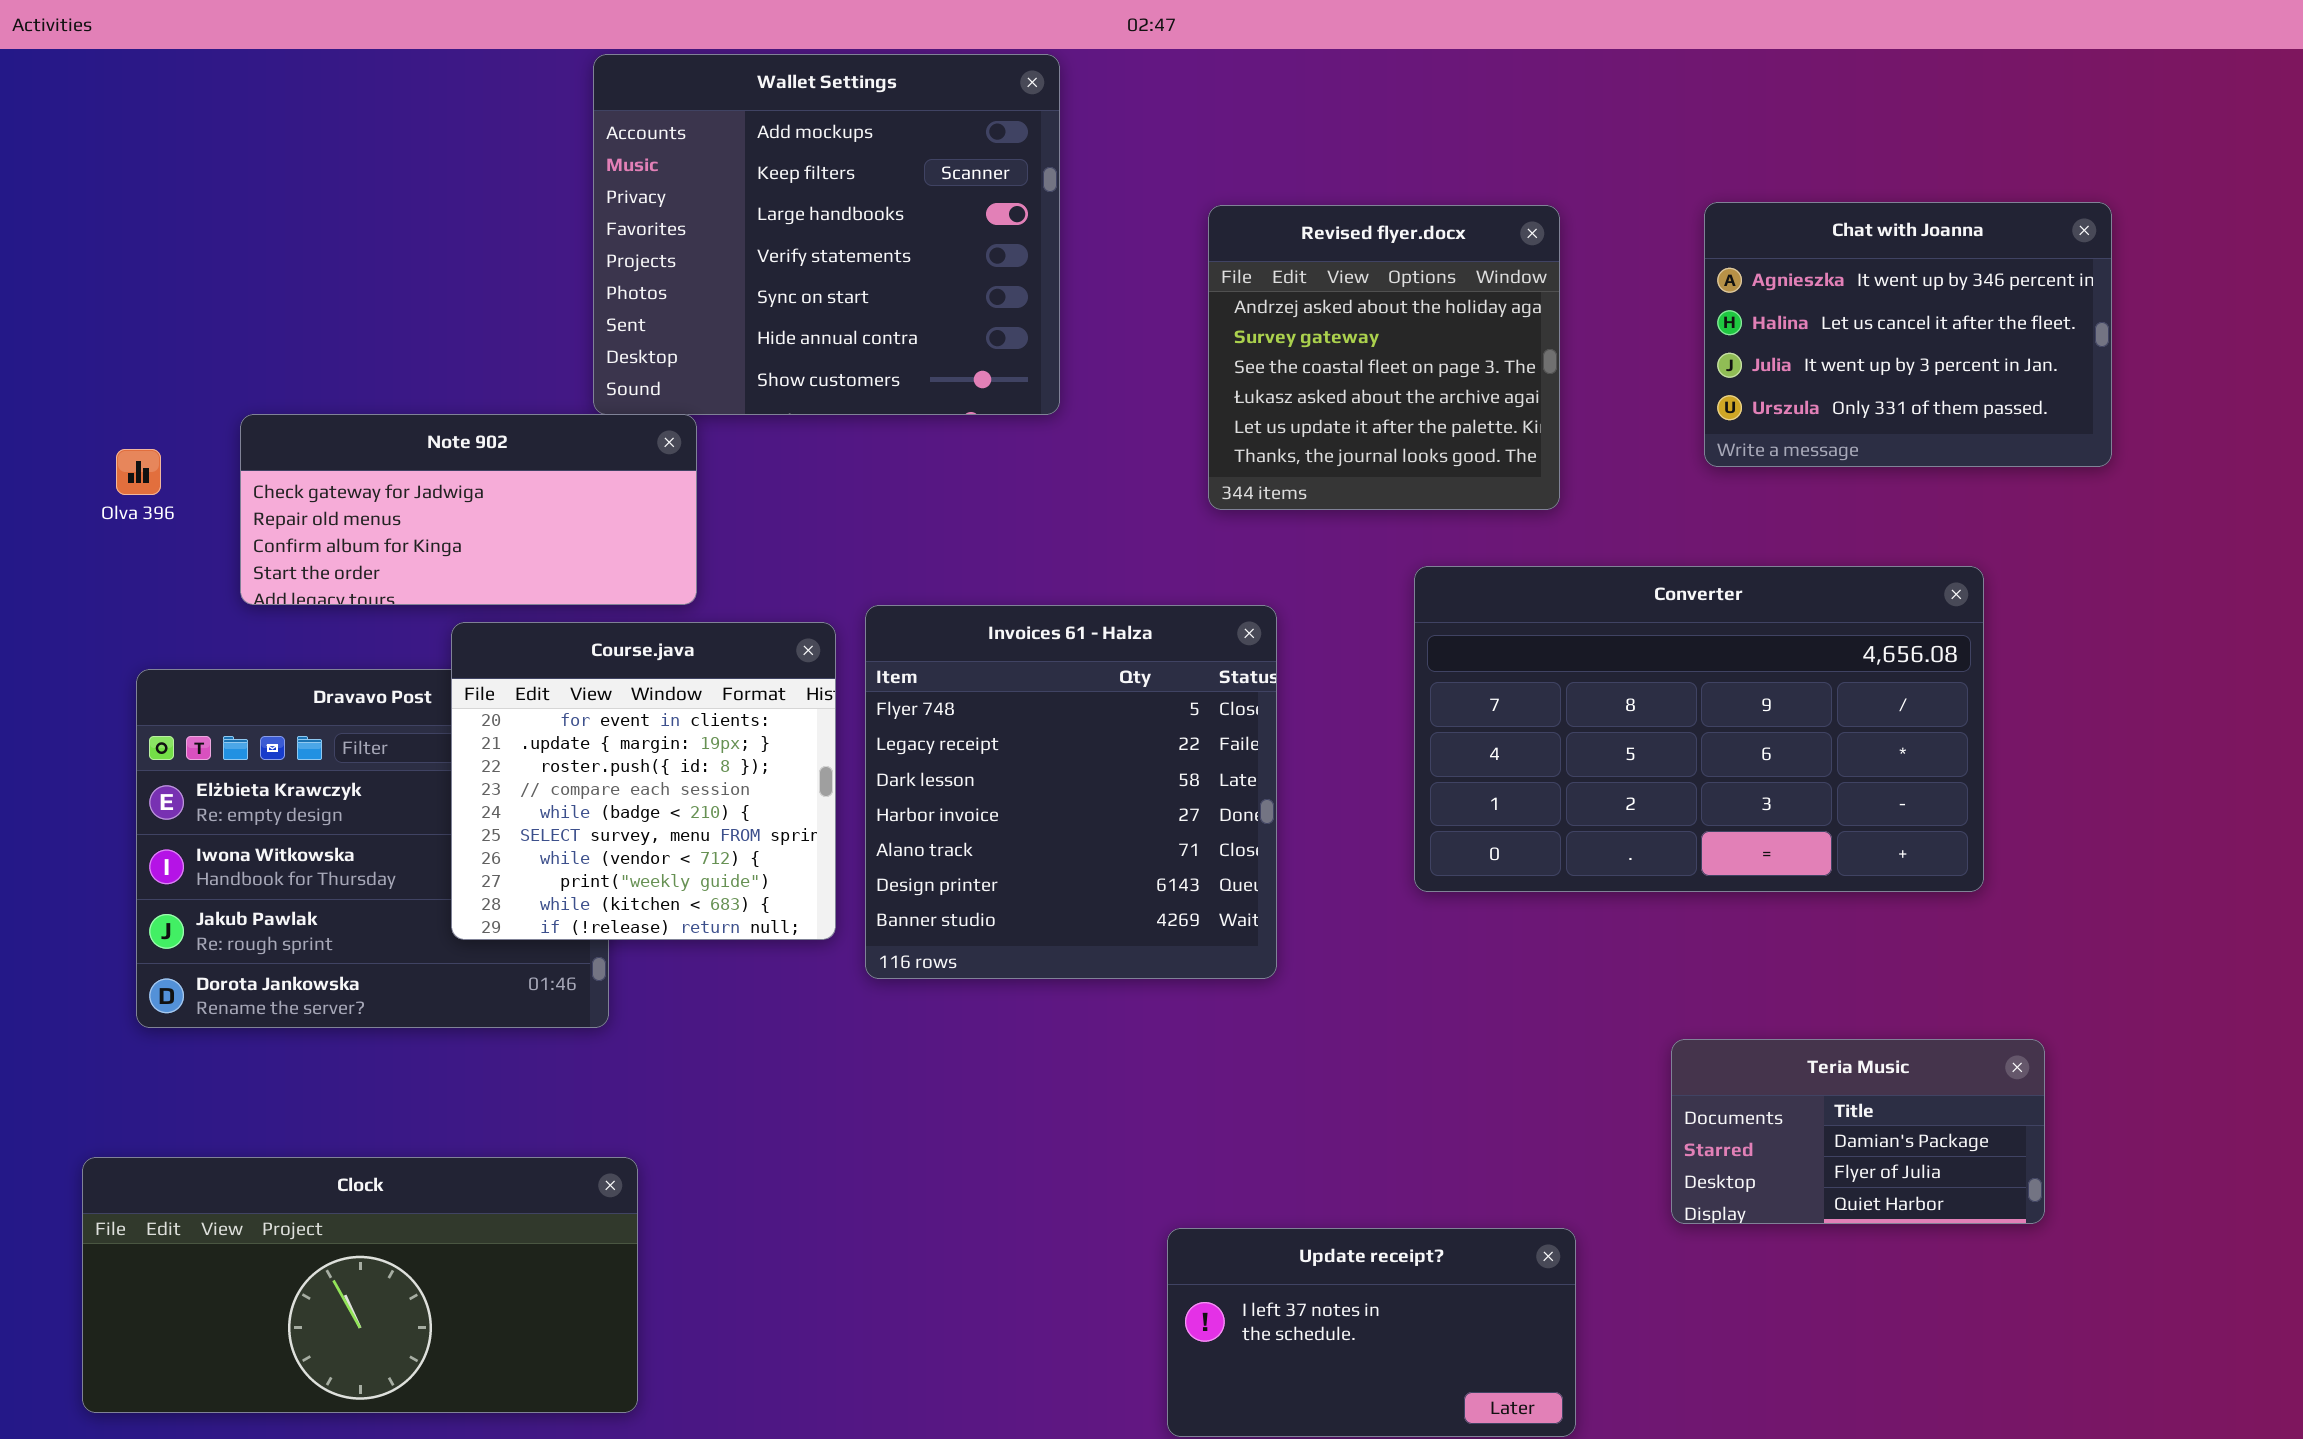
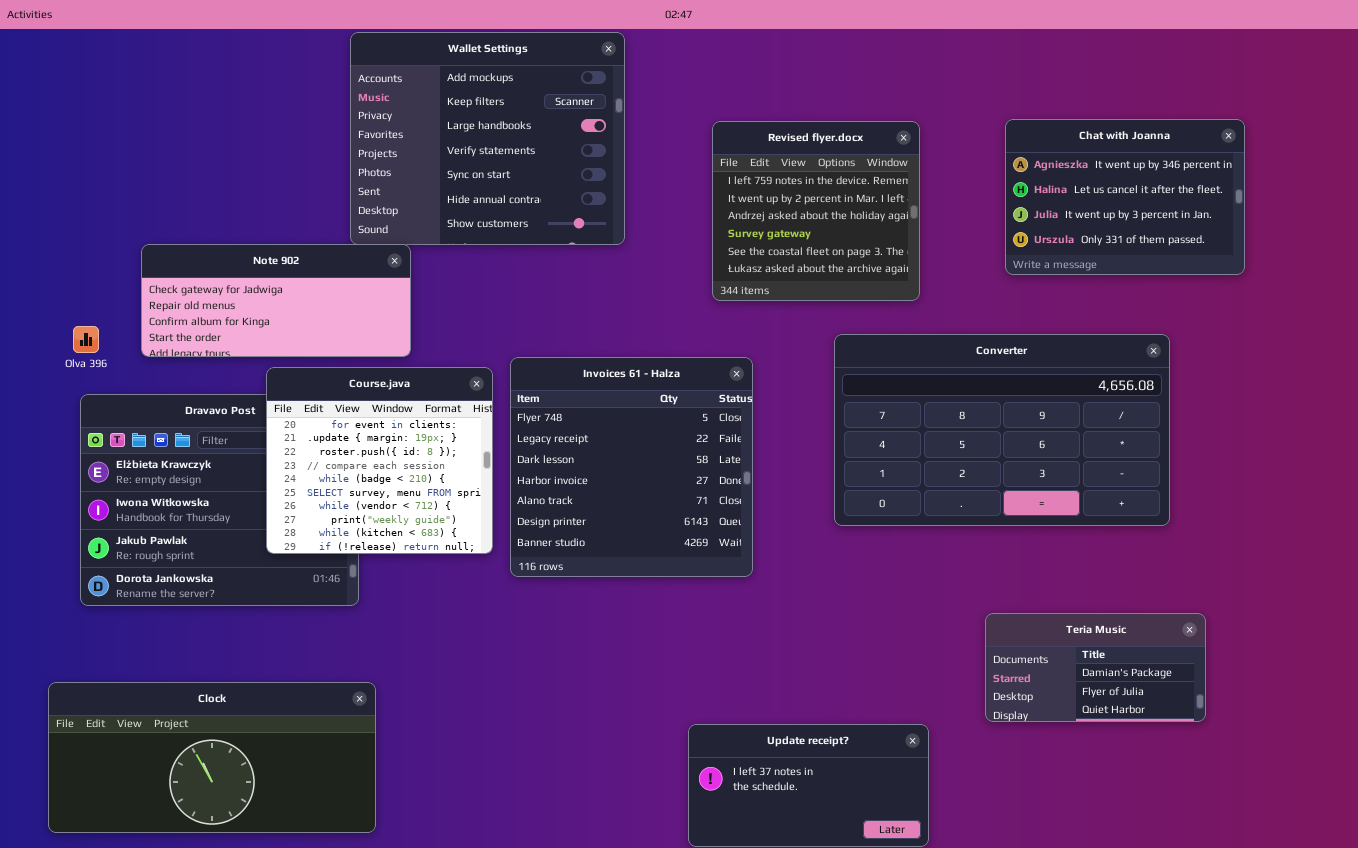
Revised flyer.docx: [1208,205,1560,510] -> [712,121,920,301], scrolled up 2 rows
Olva 396: [116,449,161,495] -> [73,326,99,353], moved

